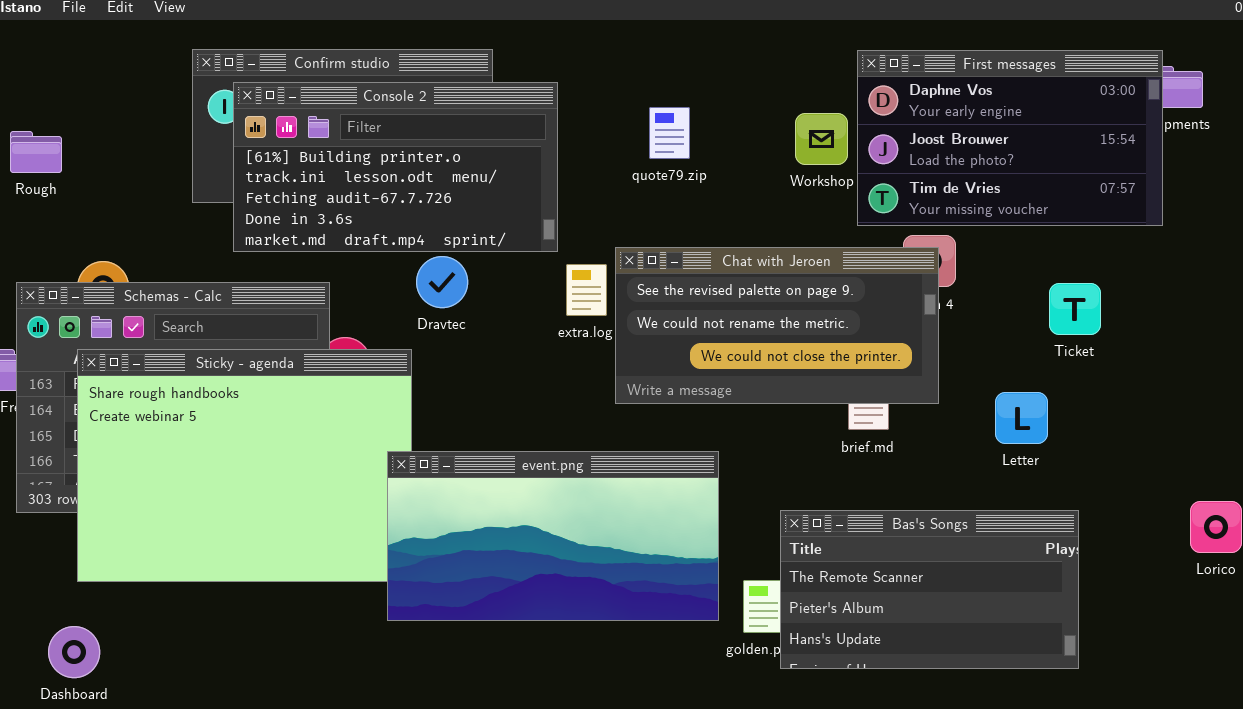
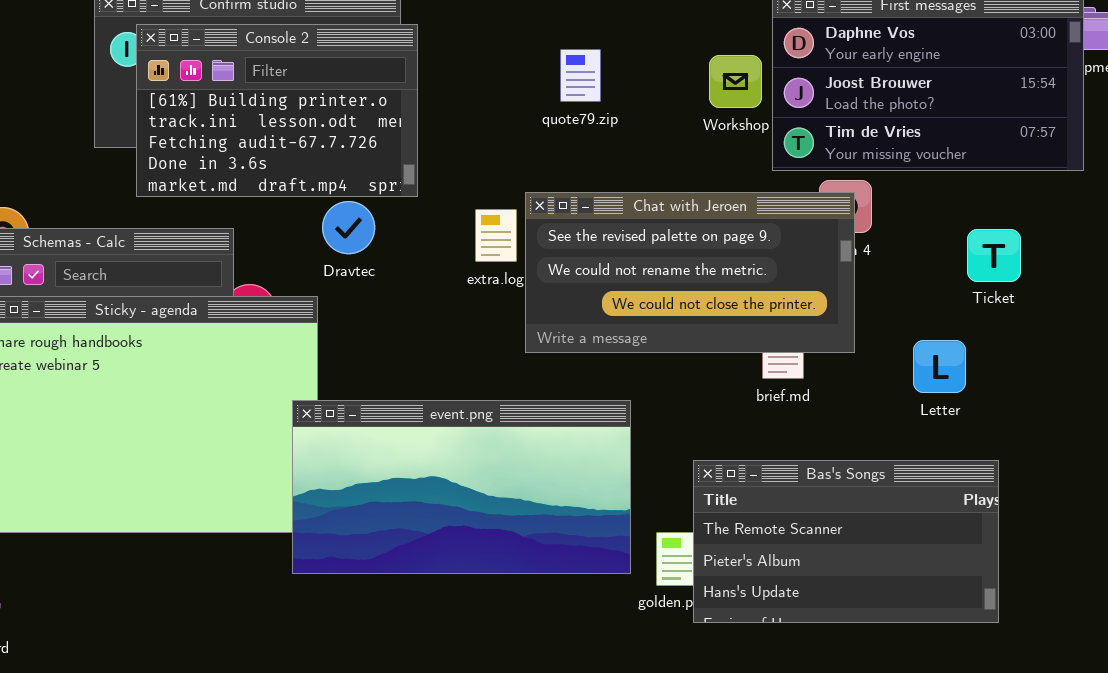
Console 2: [233,82,558,252] -> [136,24,418,197], resized

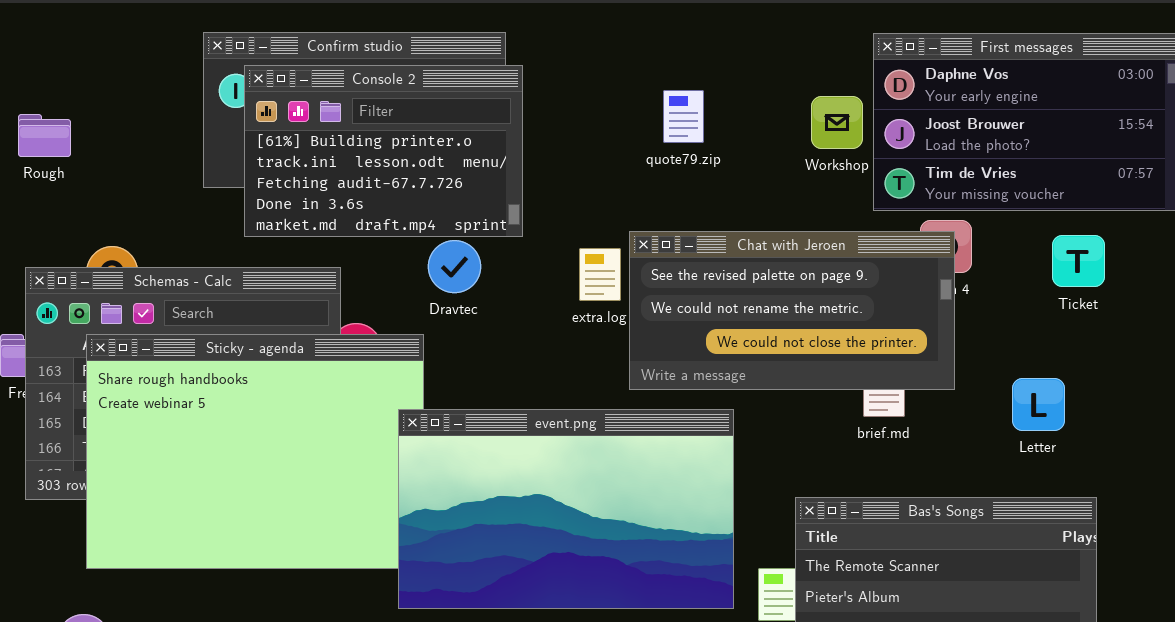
Ticket: [967,229,1021,282] -> [1052,235,1105,287], moved
event.png: [292,400,631,574] -> [398,409,734,609], resized

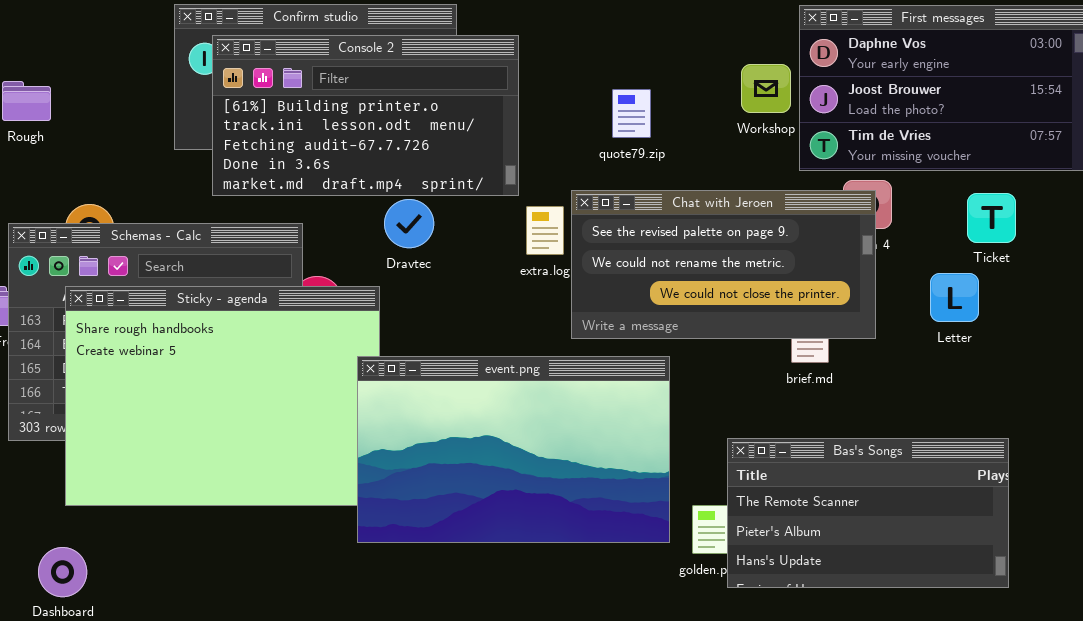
Console 2: [244,65,523,237] -> [212,35,519,196], resized
quote79.zip: [663,90,704,143] -> [612,89,651,138], moved
Letter: [1012,378,1065,431] -> [930,273,979,322], moved

